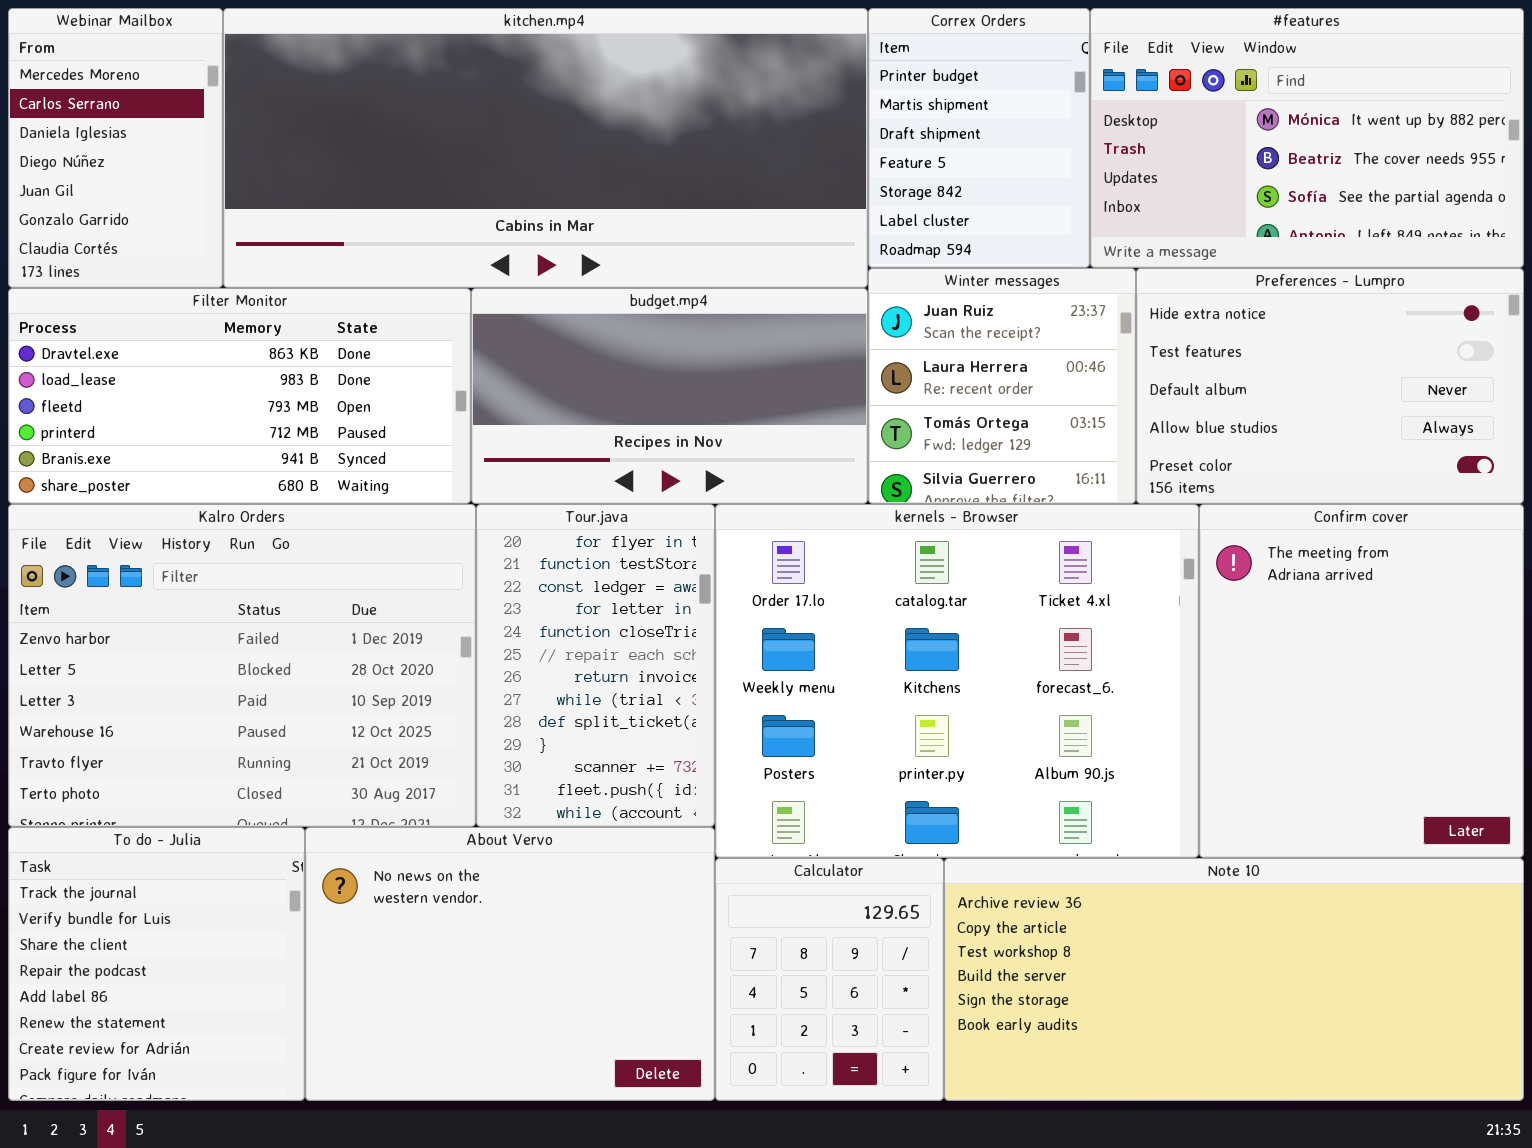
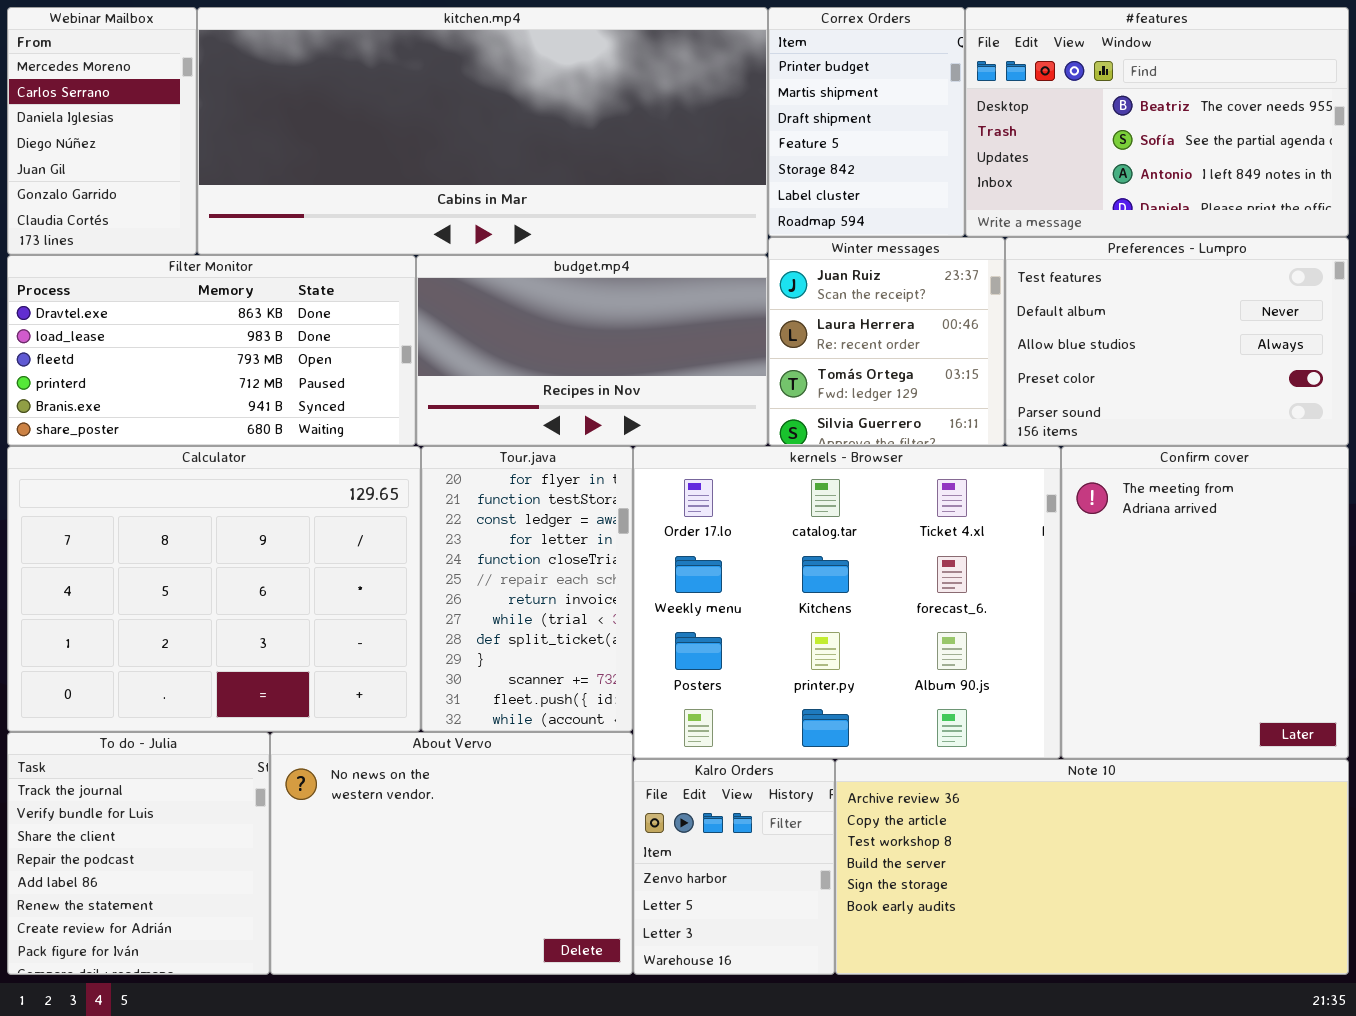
#features: [1090,8,1524,268] -> [965,7,1349,237], scrolled down 1 row
Preferences - Lumpro: [1136,268,1524,504] -> [1005,237,1349,446], scrolled down 1 row
Kalro Orders: [8,504,476,827] -> [633,759,835,975], moved, resized
Calculator: [715,858,944,1101] -> [7,446,421,732], moved, resized

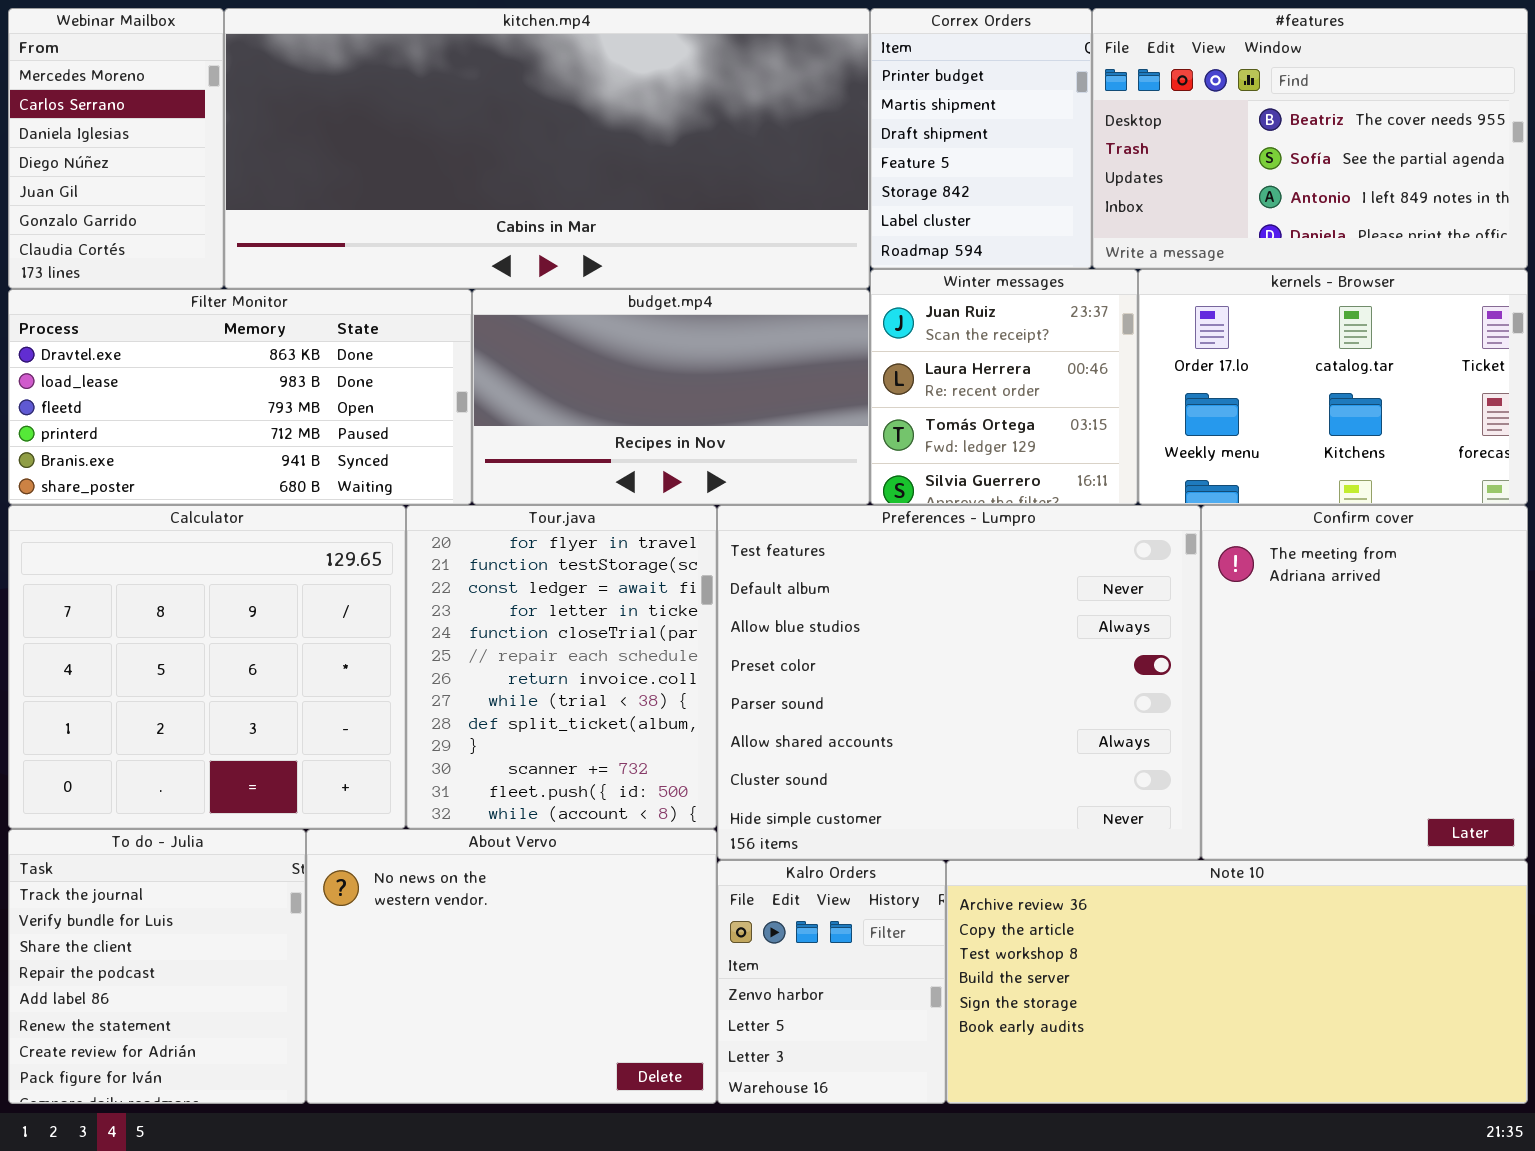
Preferences - Lumpro: [1005,237,1349,446] -> [717,505,1201,860], moved, resized
Calculator: [7,446,421,732] -> [8,505,406,829], resized
Tour.java: [421,446,633,732] -> [406,505,717,829], resized
kernels - Browser: [633,446,1061,759] -> [1138,269,1528,505], moved, resized

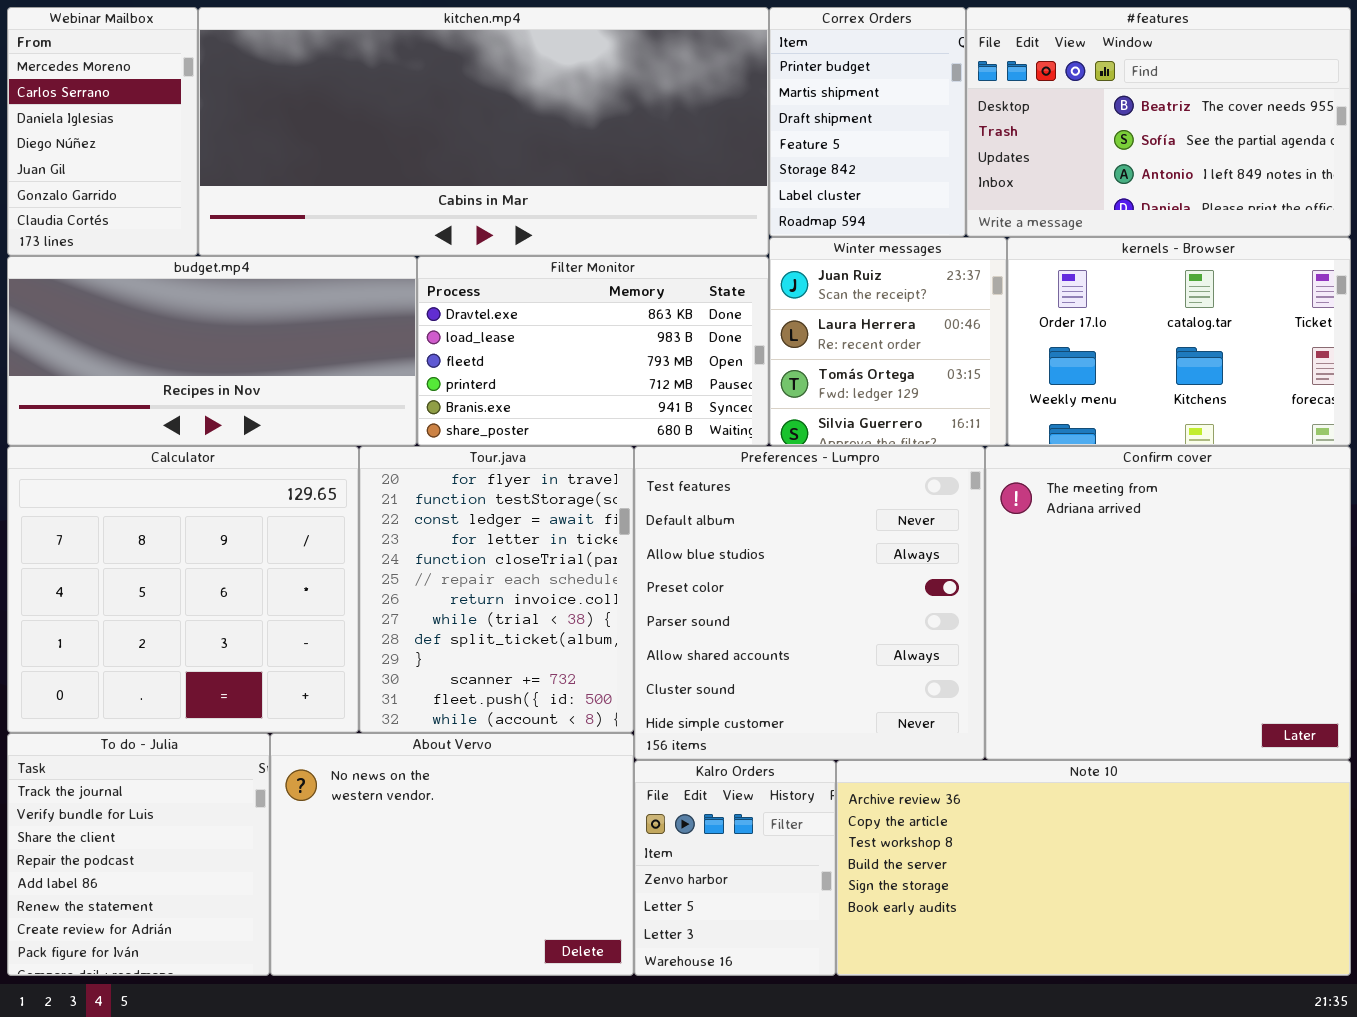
Filter Monitor: [8,289,472,505] -> [417,256,769,446], moved, resized
budget.mp4: [472,289,870,505] -> [7,256,417,446], moved, resized
Preferences - Lumpro: [717,505,1201,860] -> [634,446,985,760], resized
Confirm cover: [1201,505,1528,860] -> [985,446,1351,760], resized

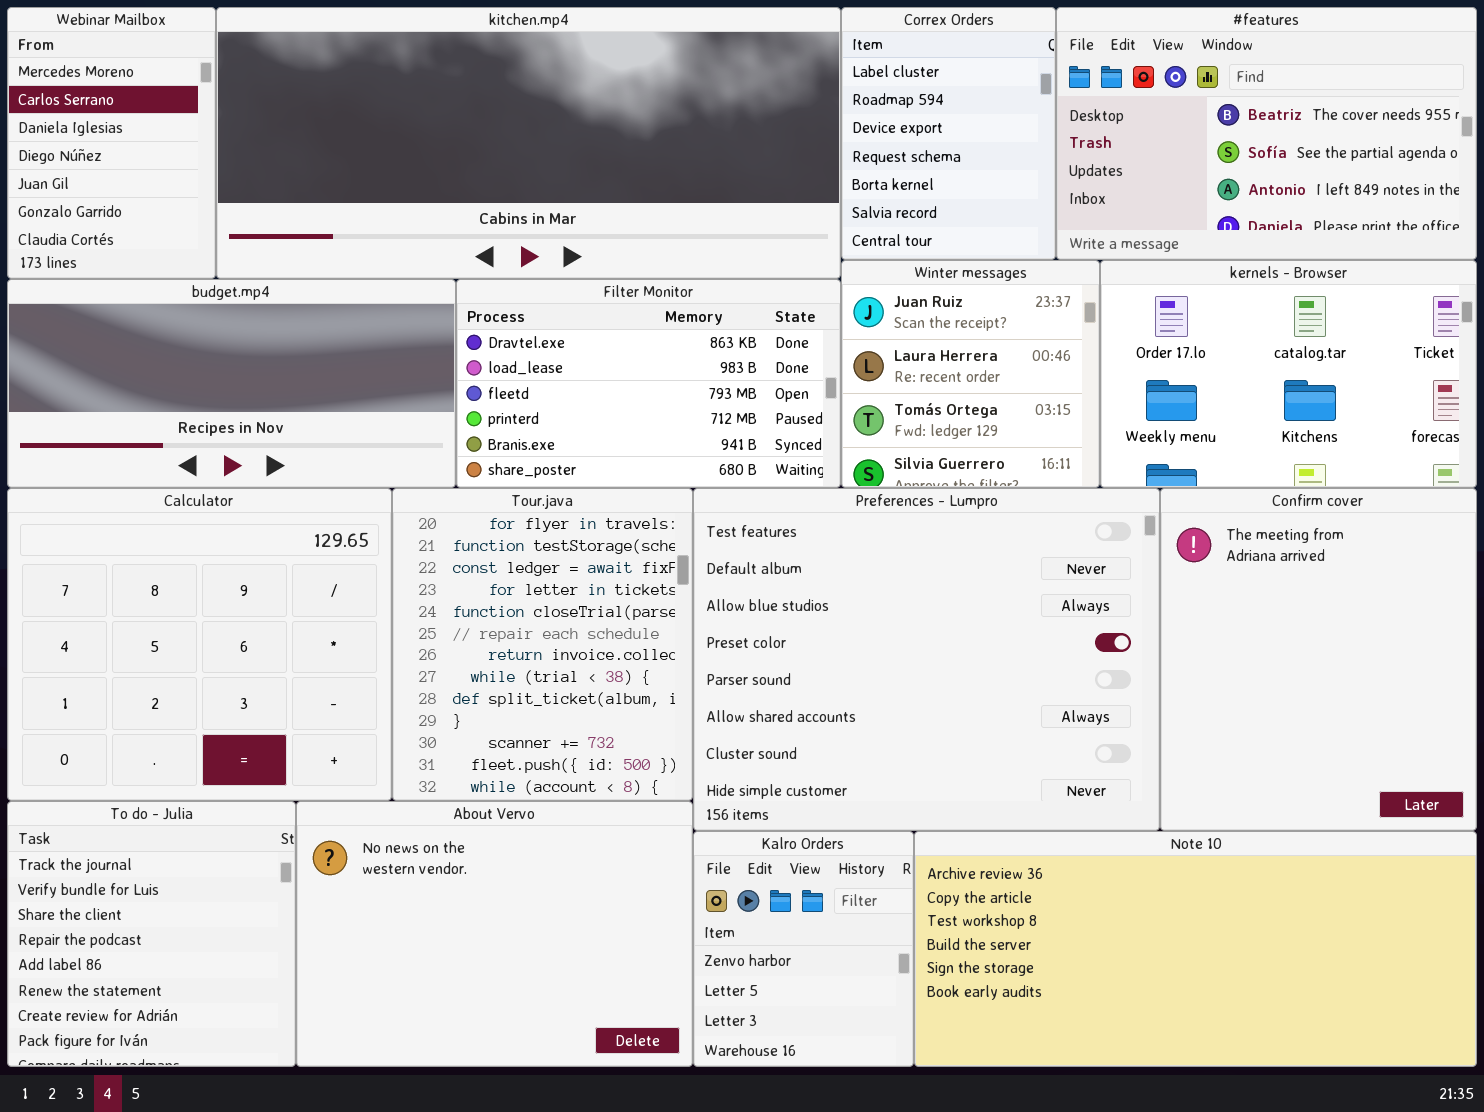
Correx Orders: [769,7,966,237] -> [841,7,1056,260], scrolled down 5 rows
Preferences - Lumpro: [634,446,985,760] -> [693,488,1160,831], resized
Confirm cover: [985,446,1351,760] -> [1160,488,1477,831], resized

